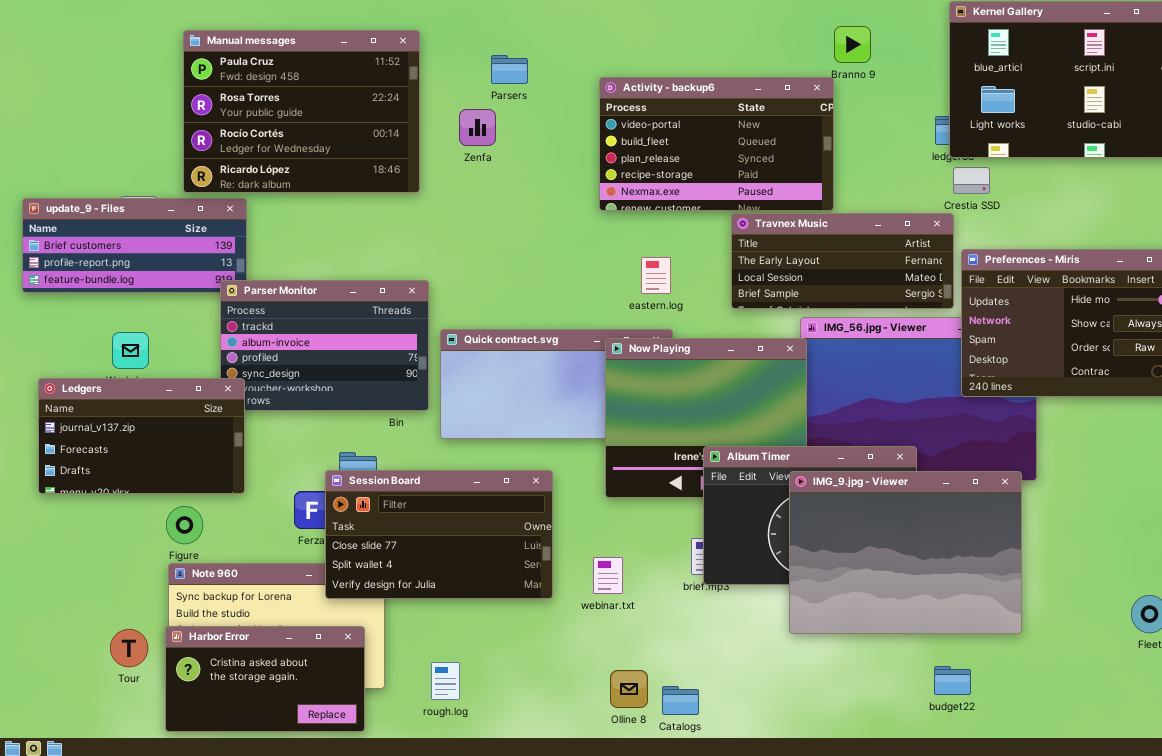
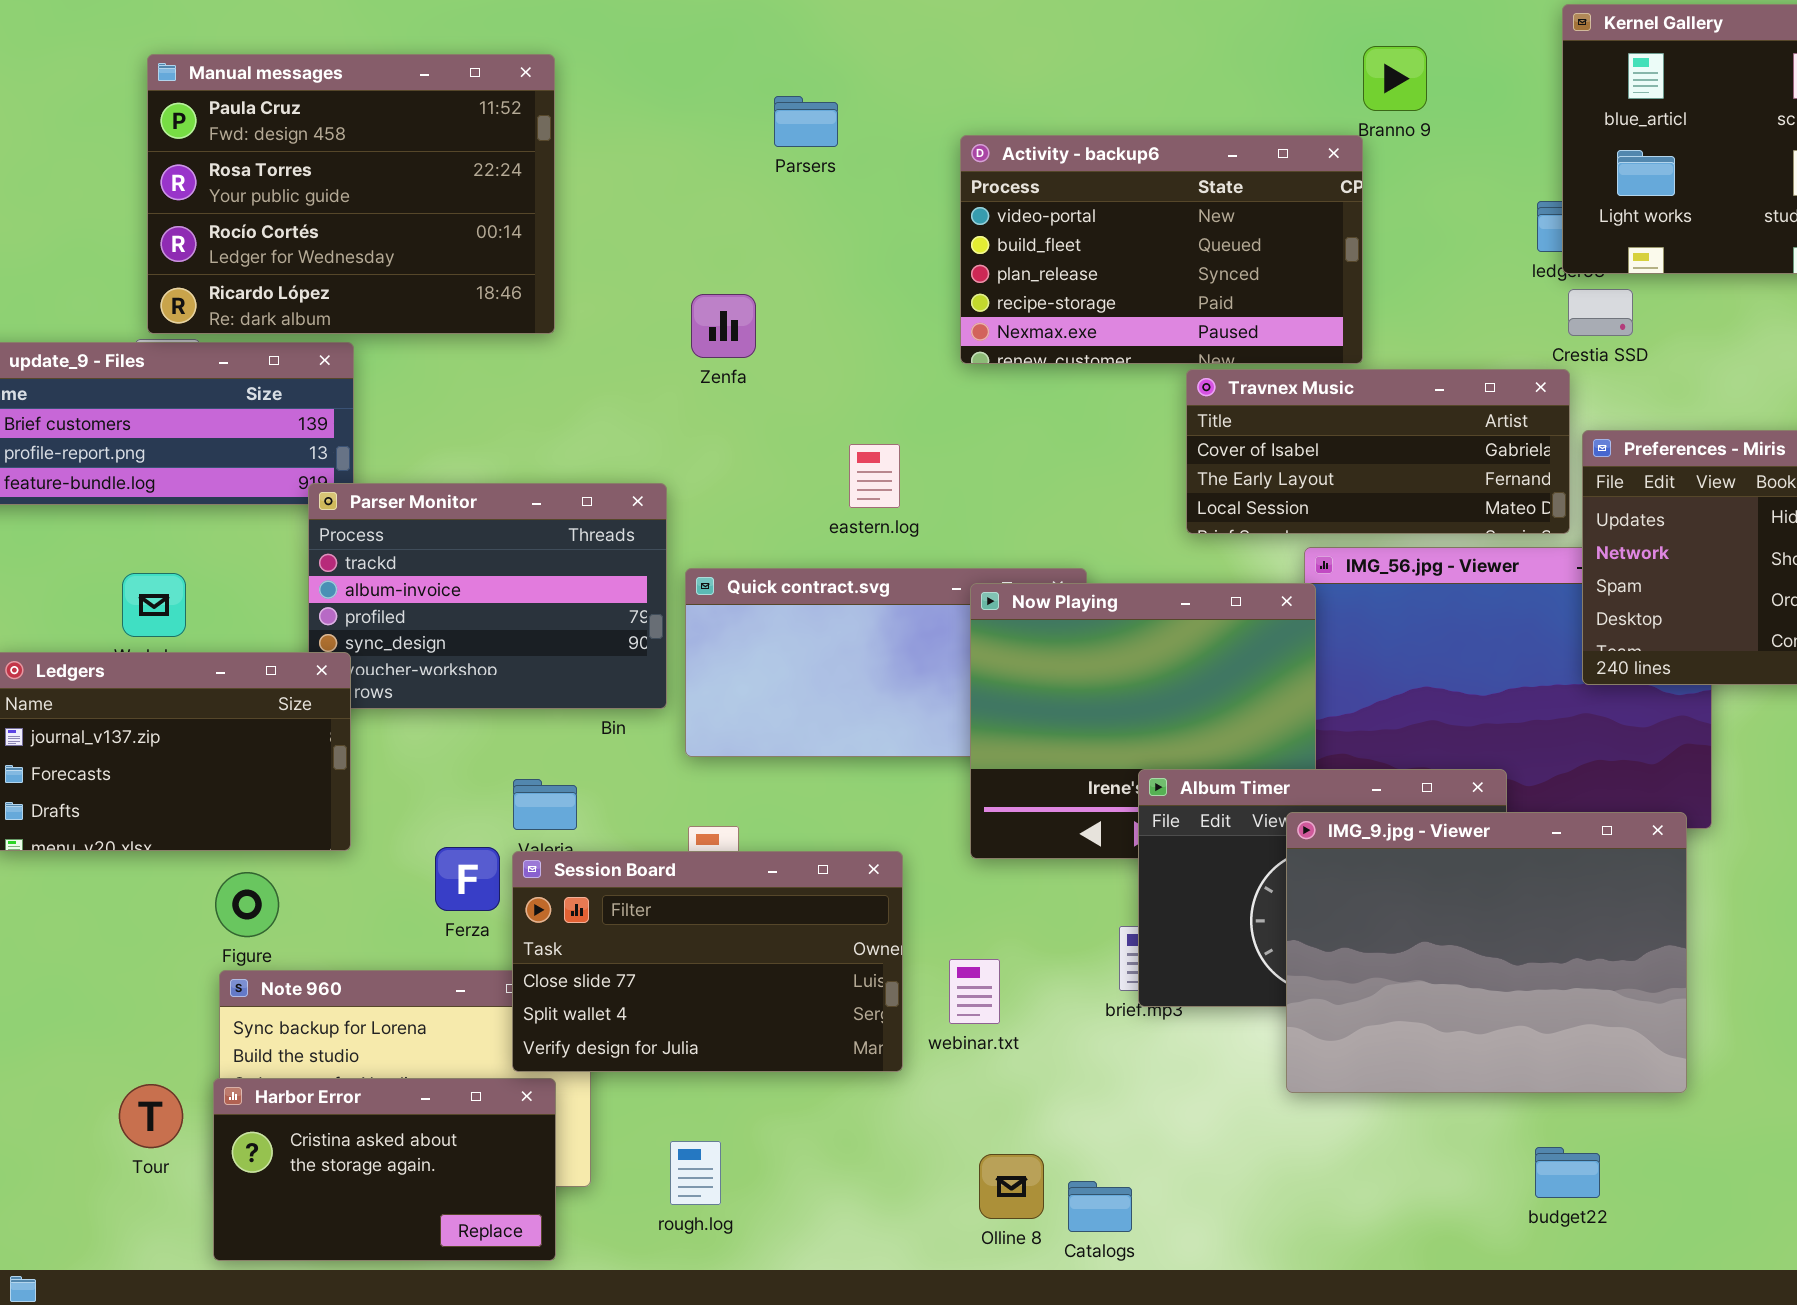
Manual messages: [183,30,420,193] -> [147,54,555,334], moved
Zenfa: [459,109,496,146] -> [691,294,756,358], moved
Travnex Music: [731,213,954,309] -> [1186,369,1570,534], scrolled up 1 row
eastern.log: [641,257,671,294] -> [849,444,900,508], moved
Session Board: [325,470,553,599] -> [512,851,903,1072], moved

